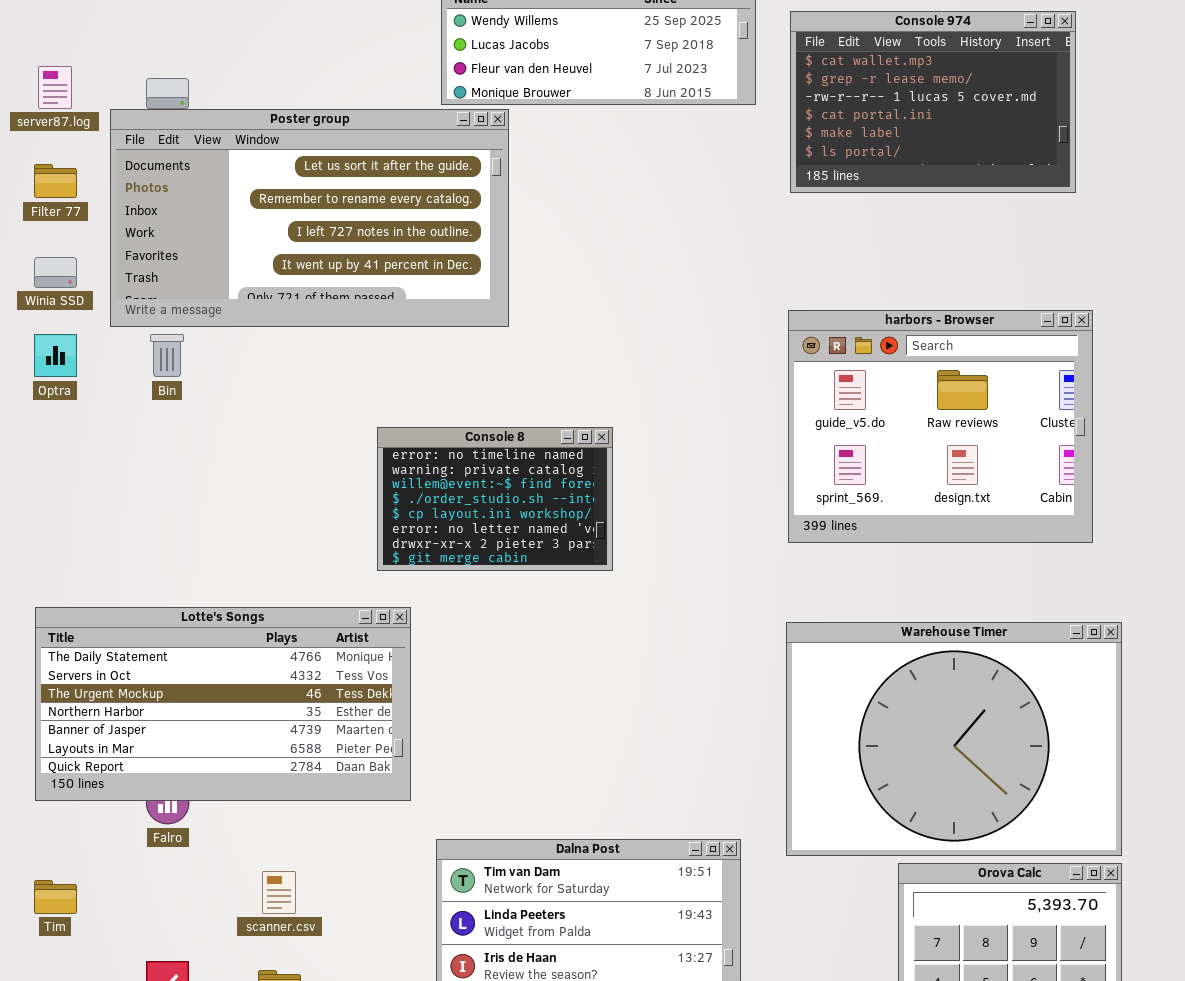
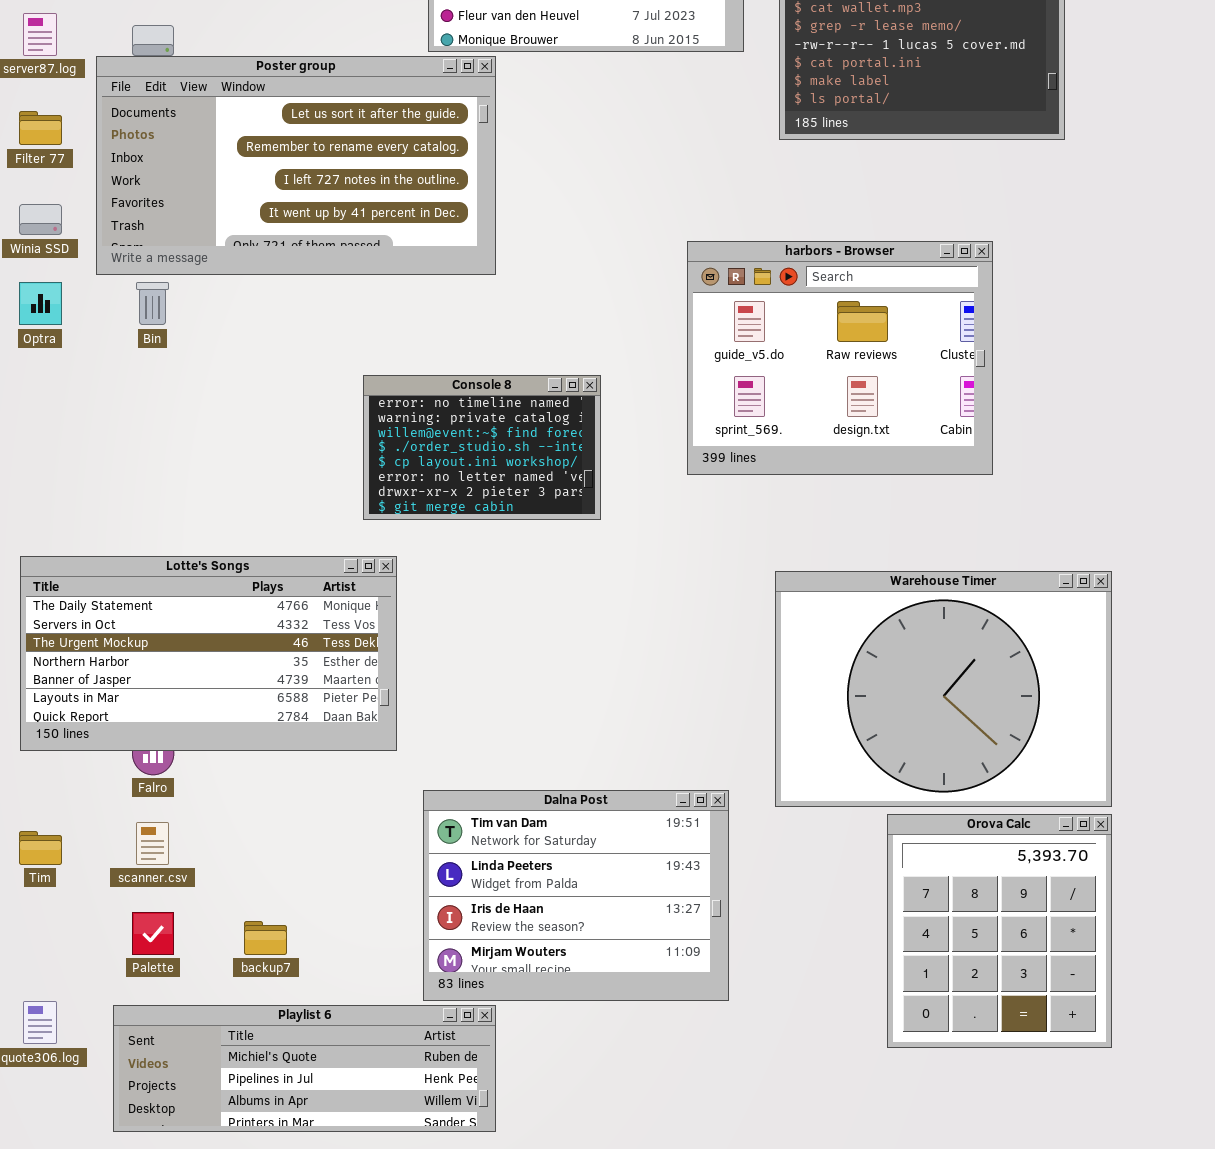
harbors - Browser: [788,310,1093,543] -> [687,241,993,475], moved
scanner.csv: [262,871,296,914] -> [136,822,169,865], moved

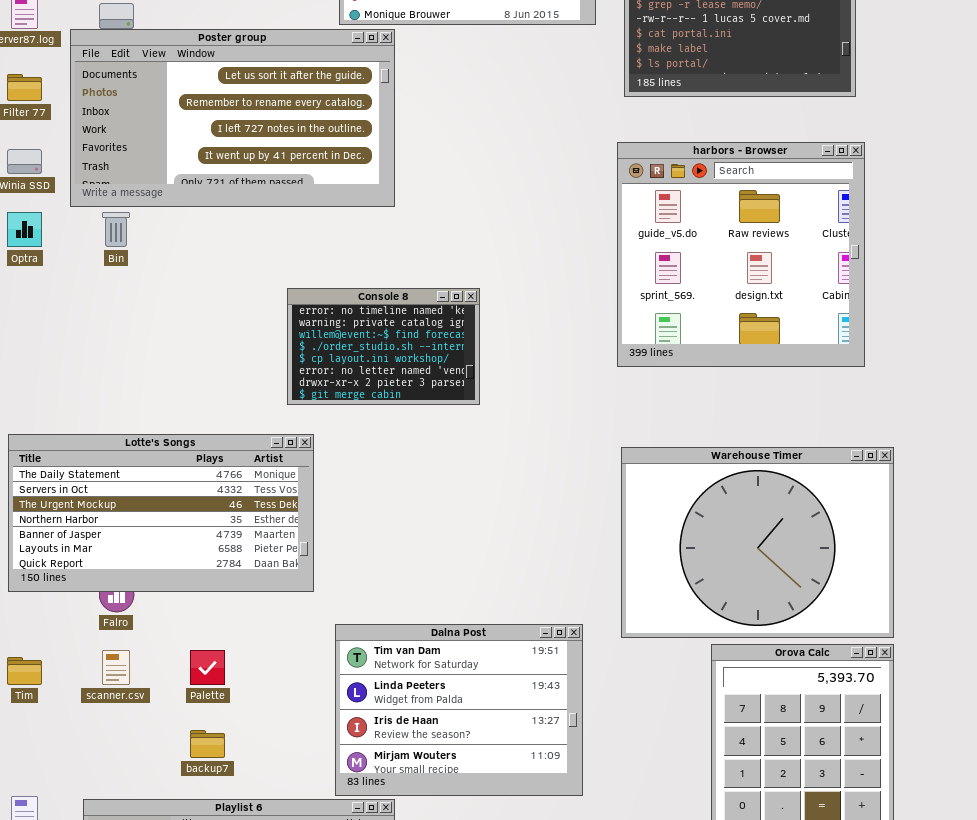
harbors - Browser: [687,241,993,475] -> [617,142,865,367], moved, resized
Palette: [132,912,174,955] -> [190,650,225,685], moved

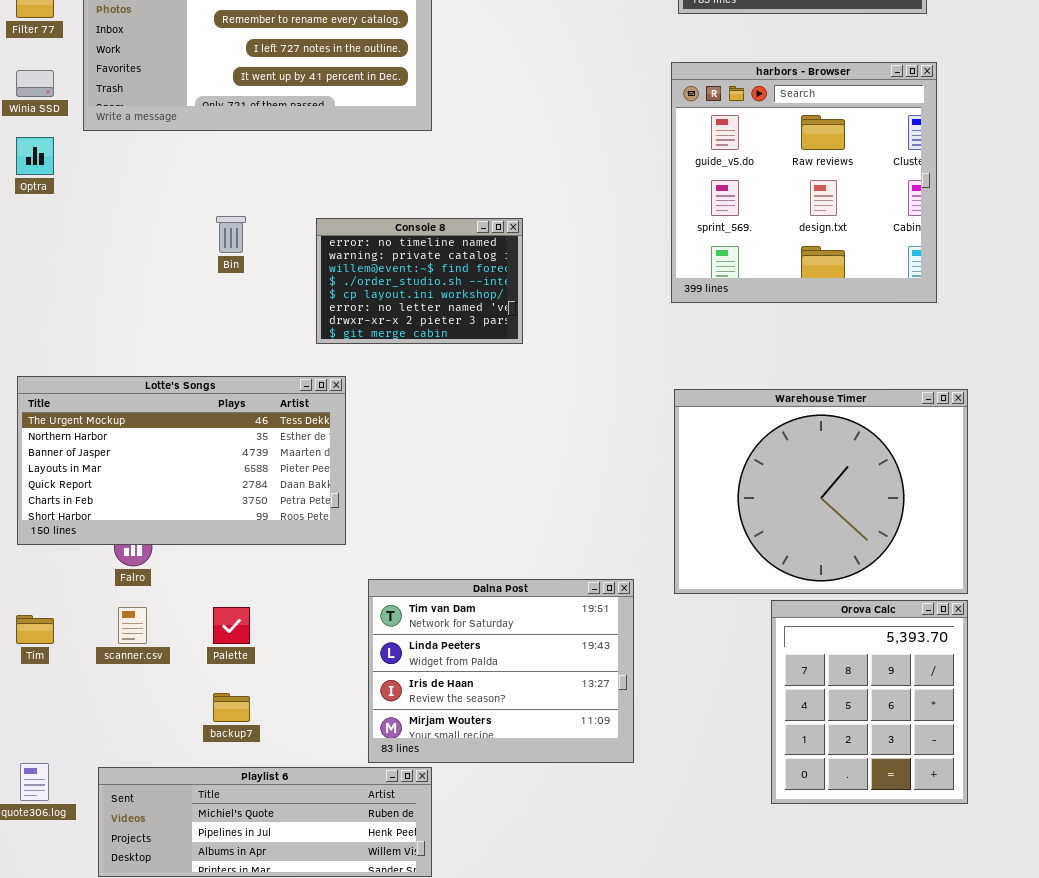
Bin: [102,212,130,247] -> [216,216,246,253], moved
Lotte's Songs: [8,434,314,592] -> [17,376,346,545], scrolled down 2 rows

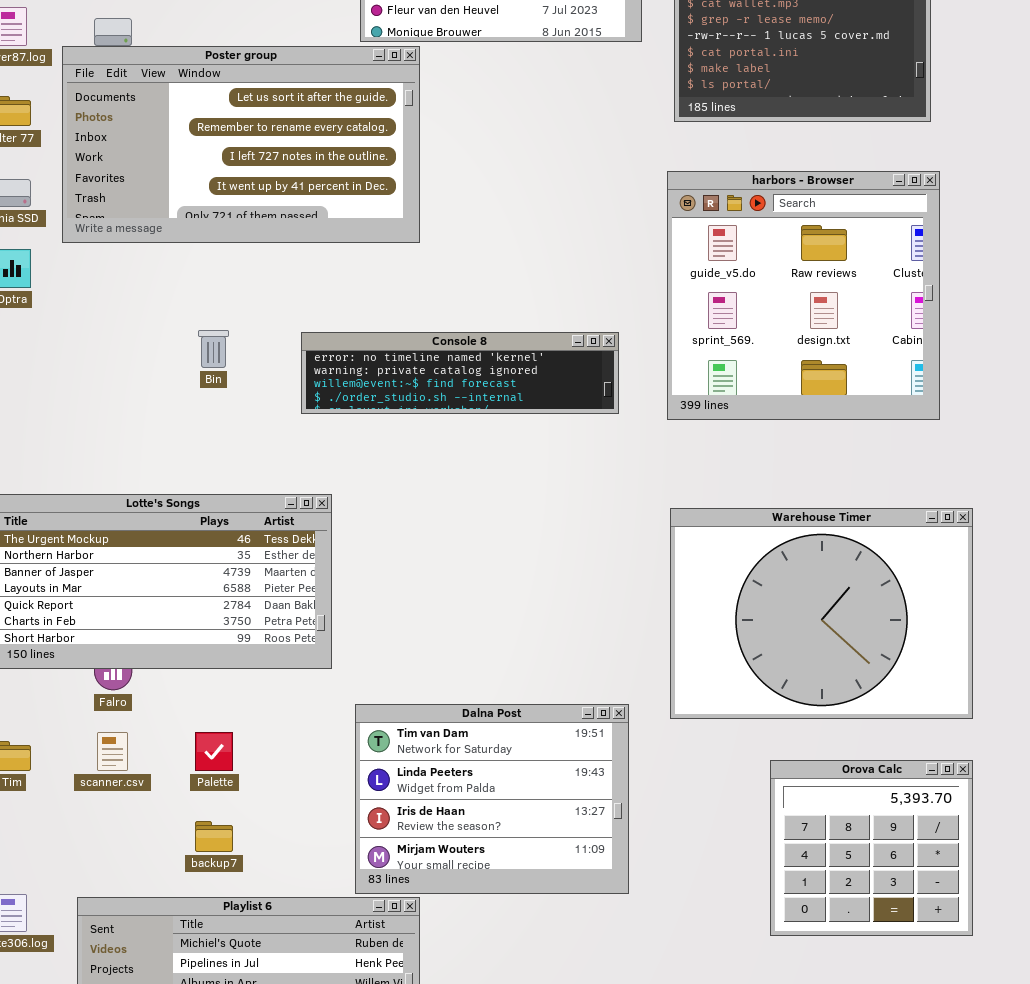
Console 8: [316,218,523,344] -> [301,332,619,414], resized
Orova Calc: [771,600,968,804] -> [770,760,973,936], resized

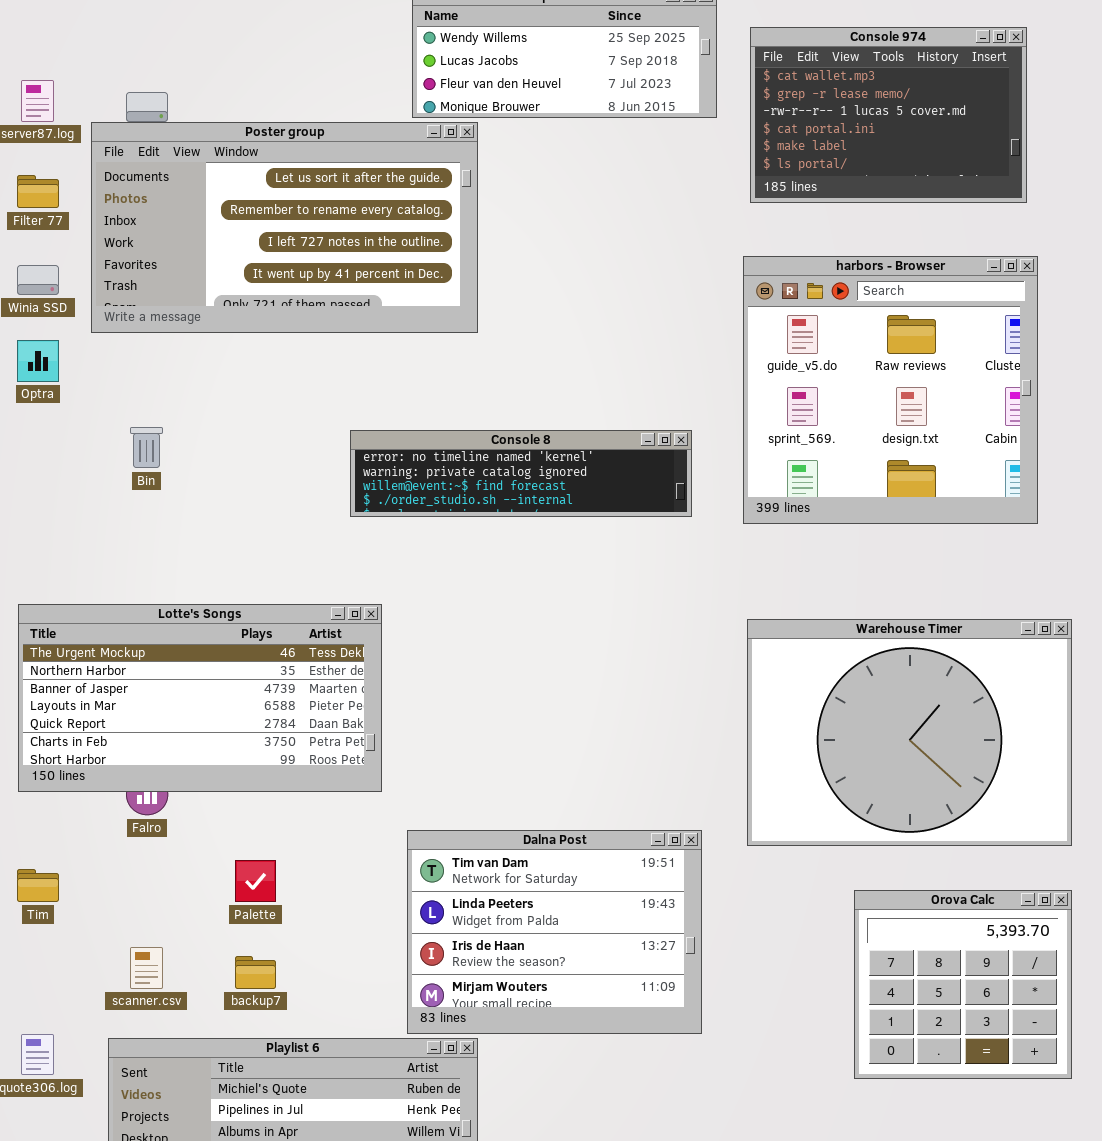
Bin: [198,330,229,368] -> [130,427,163,468], moved
scanner.csv: [97,732,128,771] -> [130,947,163,989], moved

